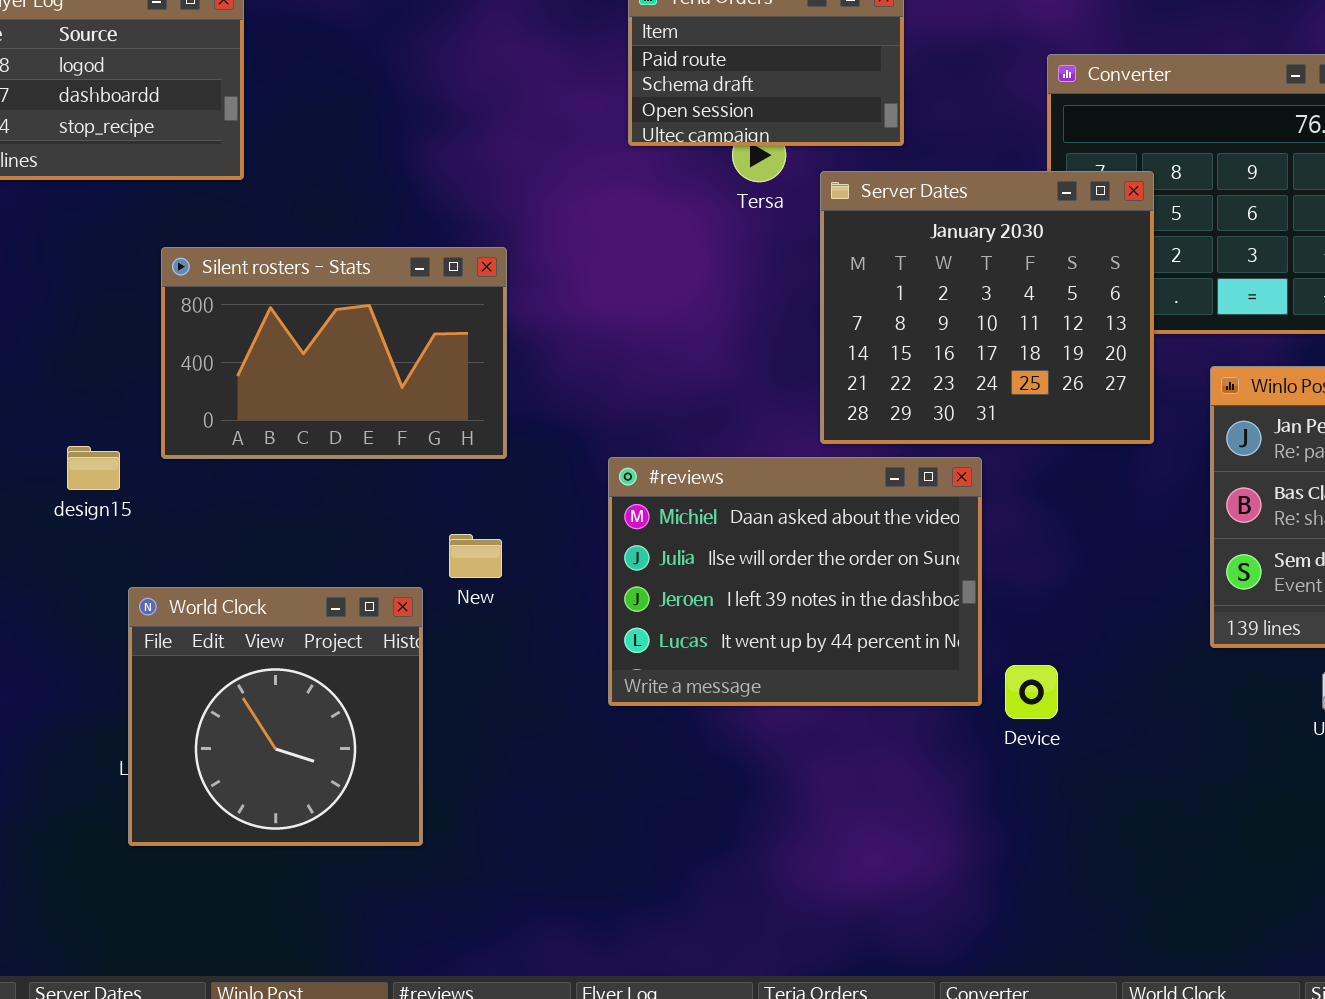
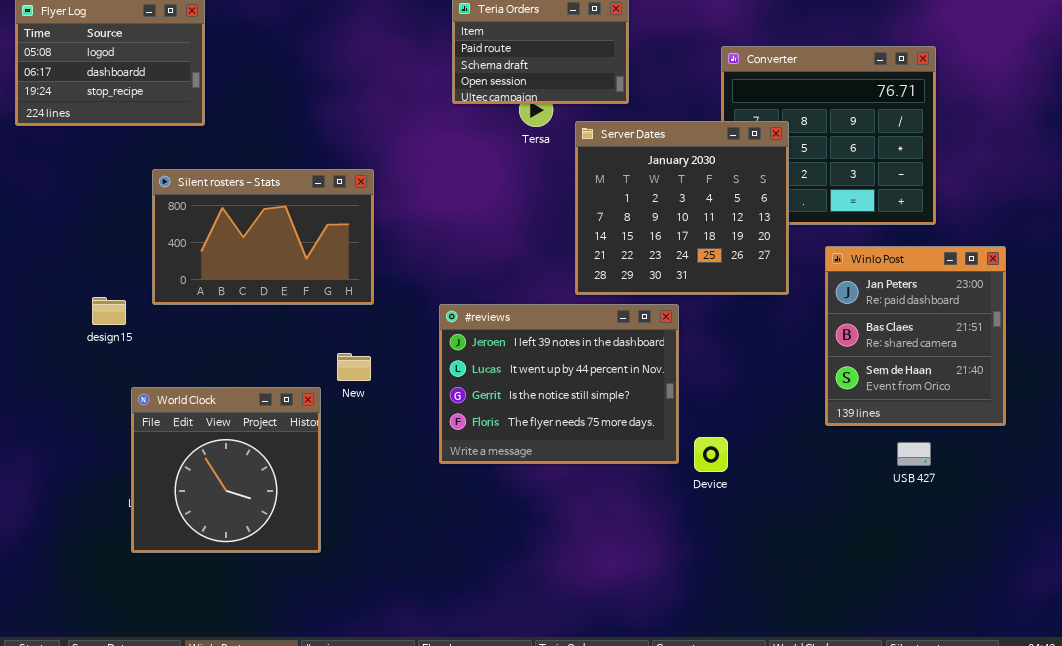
#reviews: [608,457,982,706] -> [439,304,679,464], scrolled down 2 rows

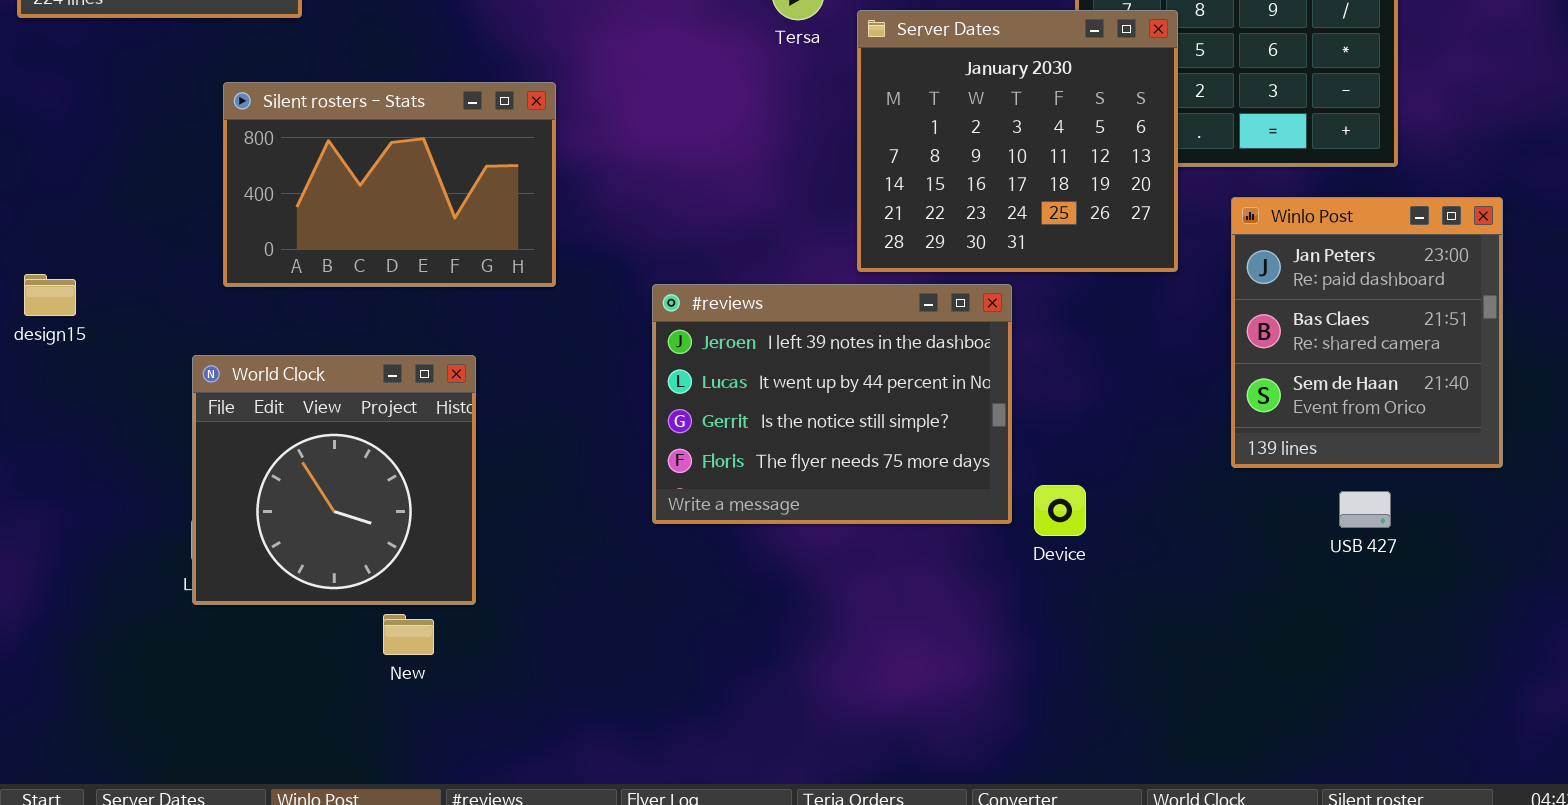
design15: [92,297,126,325] -> [24,274,76,316], moved
New: [337,353,371,381] -> [383,614,434,655], moved
World Clock: [131,387,321,553] -> [192,355,476,605], moved

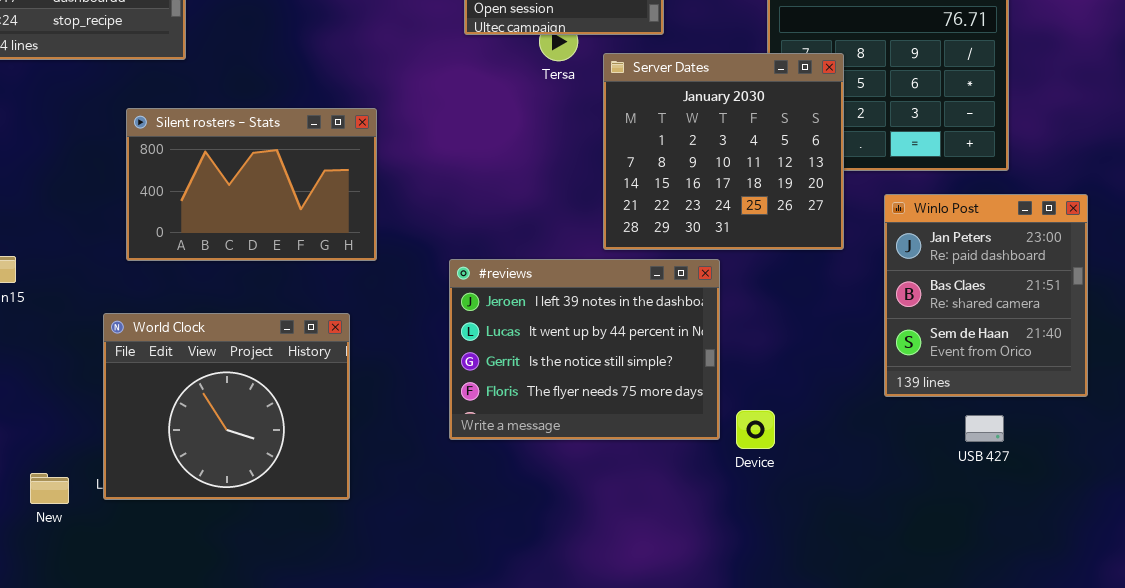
World Clock: [192,355,476,605] -> [103,313,350,500], resized
New: [383,614,434,655] -> [30,473,69,504], moved

